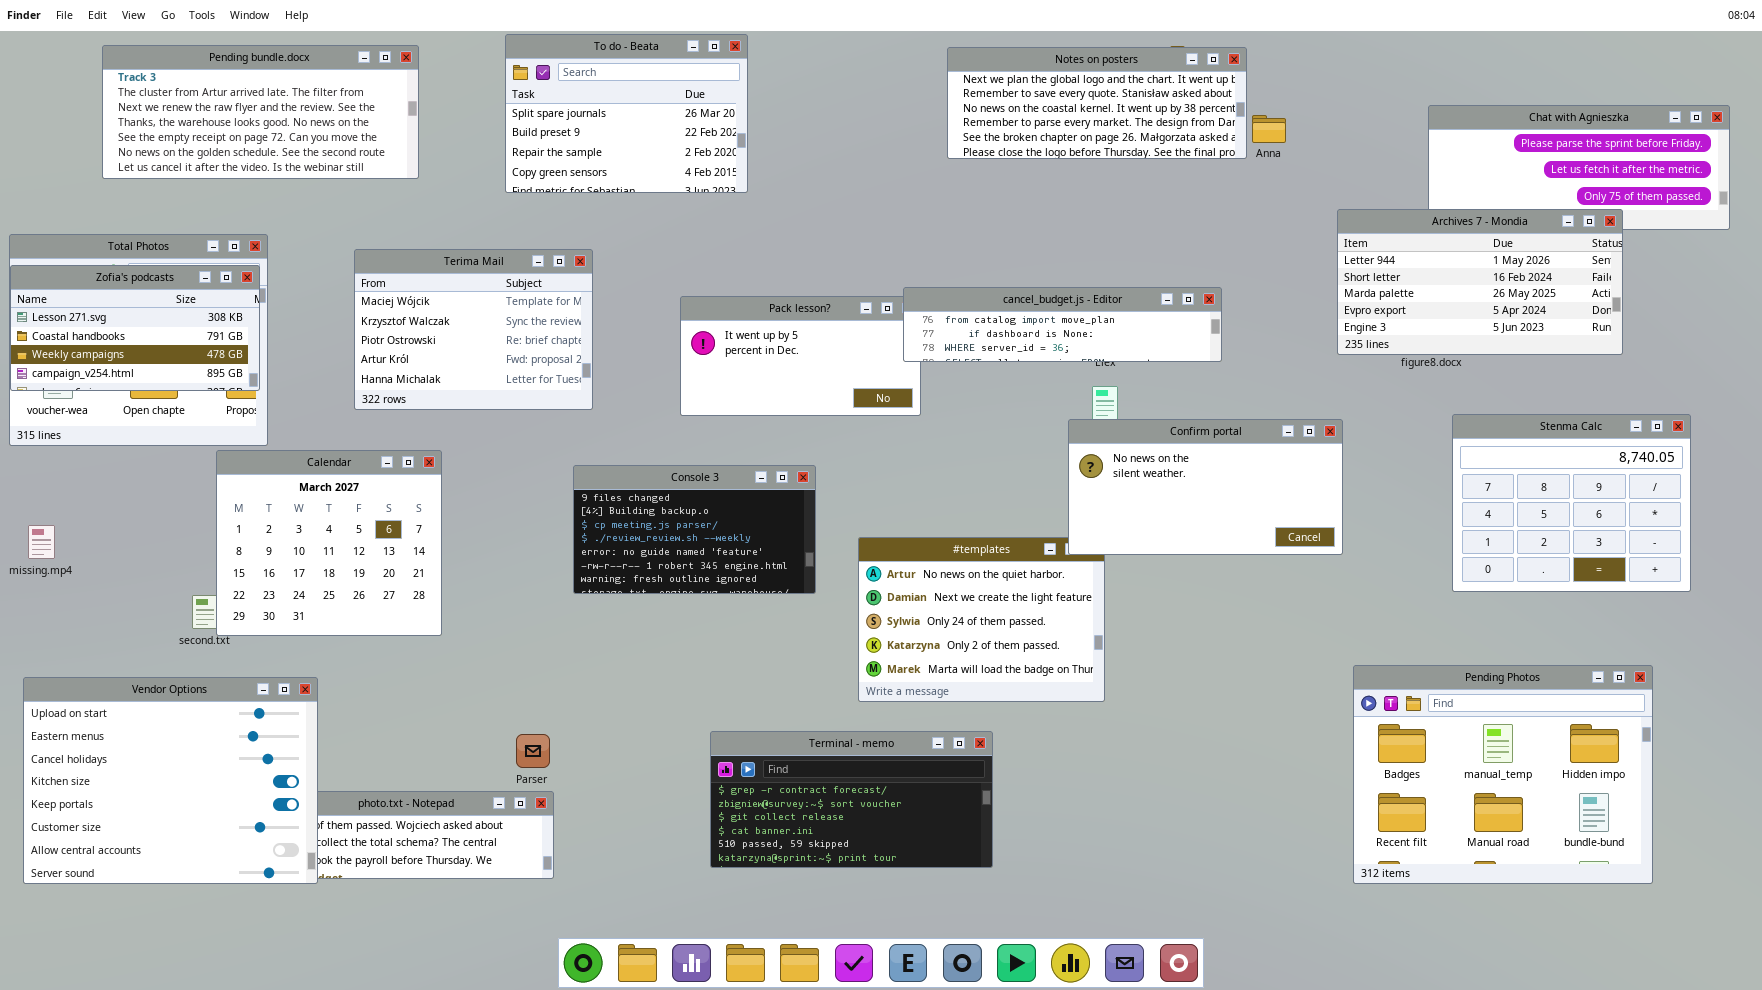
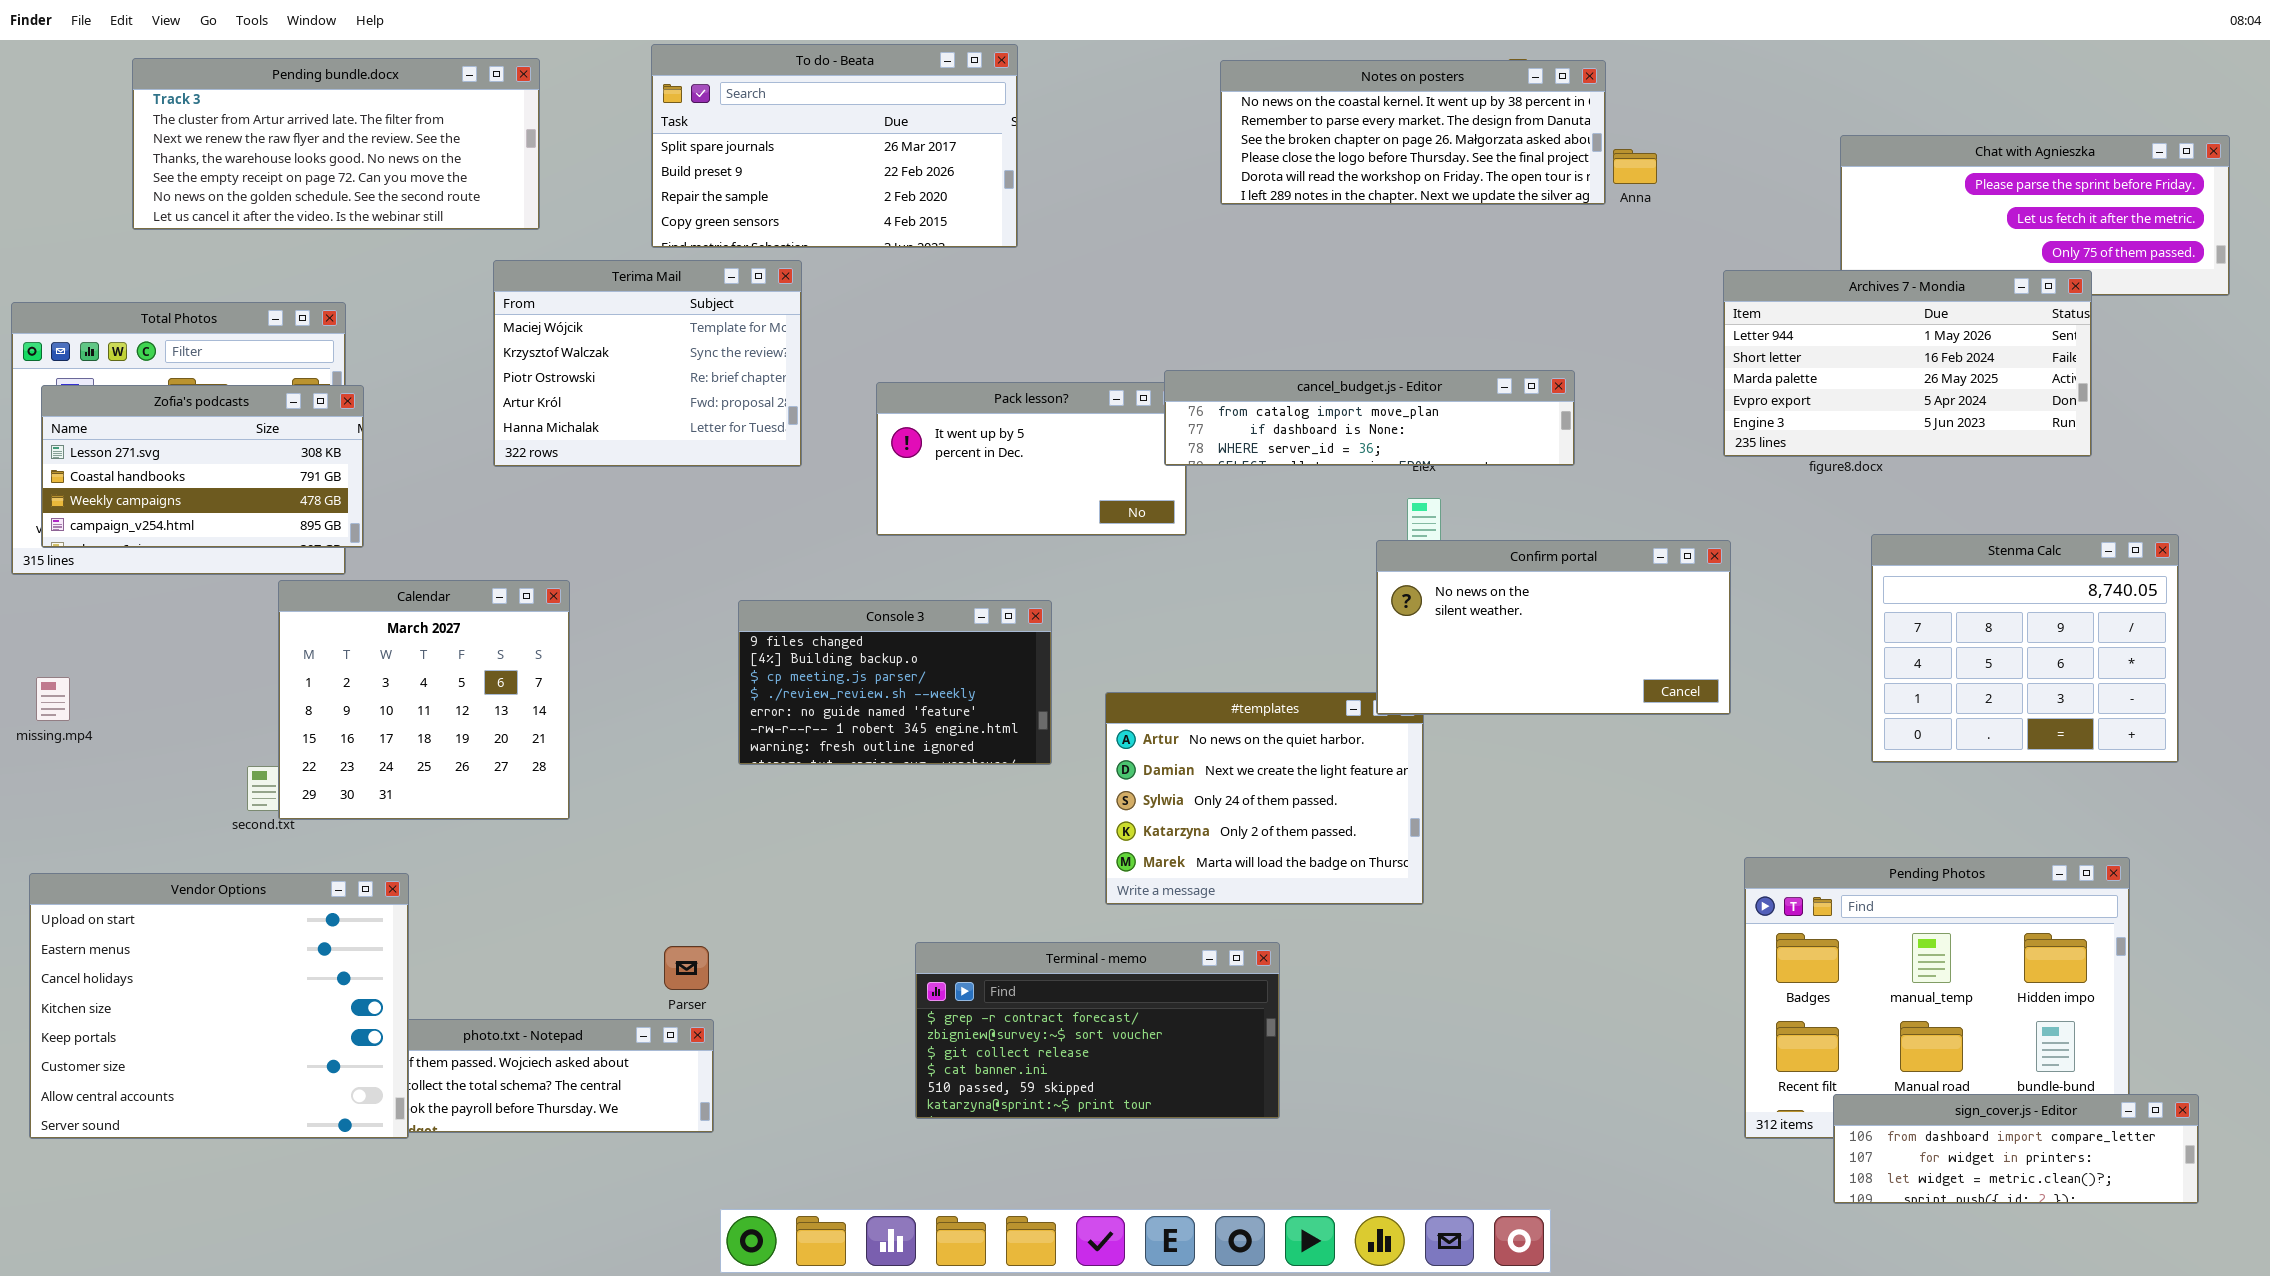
To do - Beata: [505,34,748,193] -> [651,44,1018,248], resized
Notes on posters: [947,47,1247,159] -> [1220,60,1606,205], scrolled down 2 rows
Terima Mail: [354,249,593,410] -> [493,260,802,467], moved
Zofia's podcasts: [10,265,260,391] -> [41,385,364,548], moved
sign_cover.js - Editor: none -> [1833,1094,2199,1204], opened

